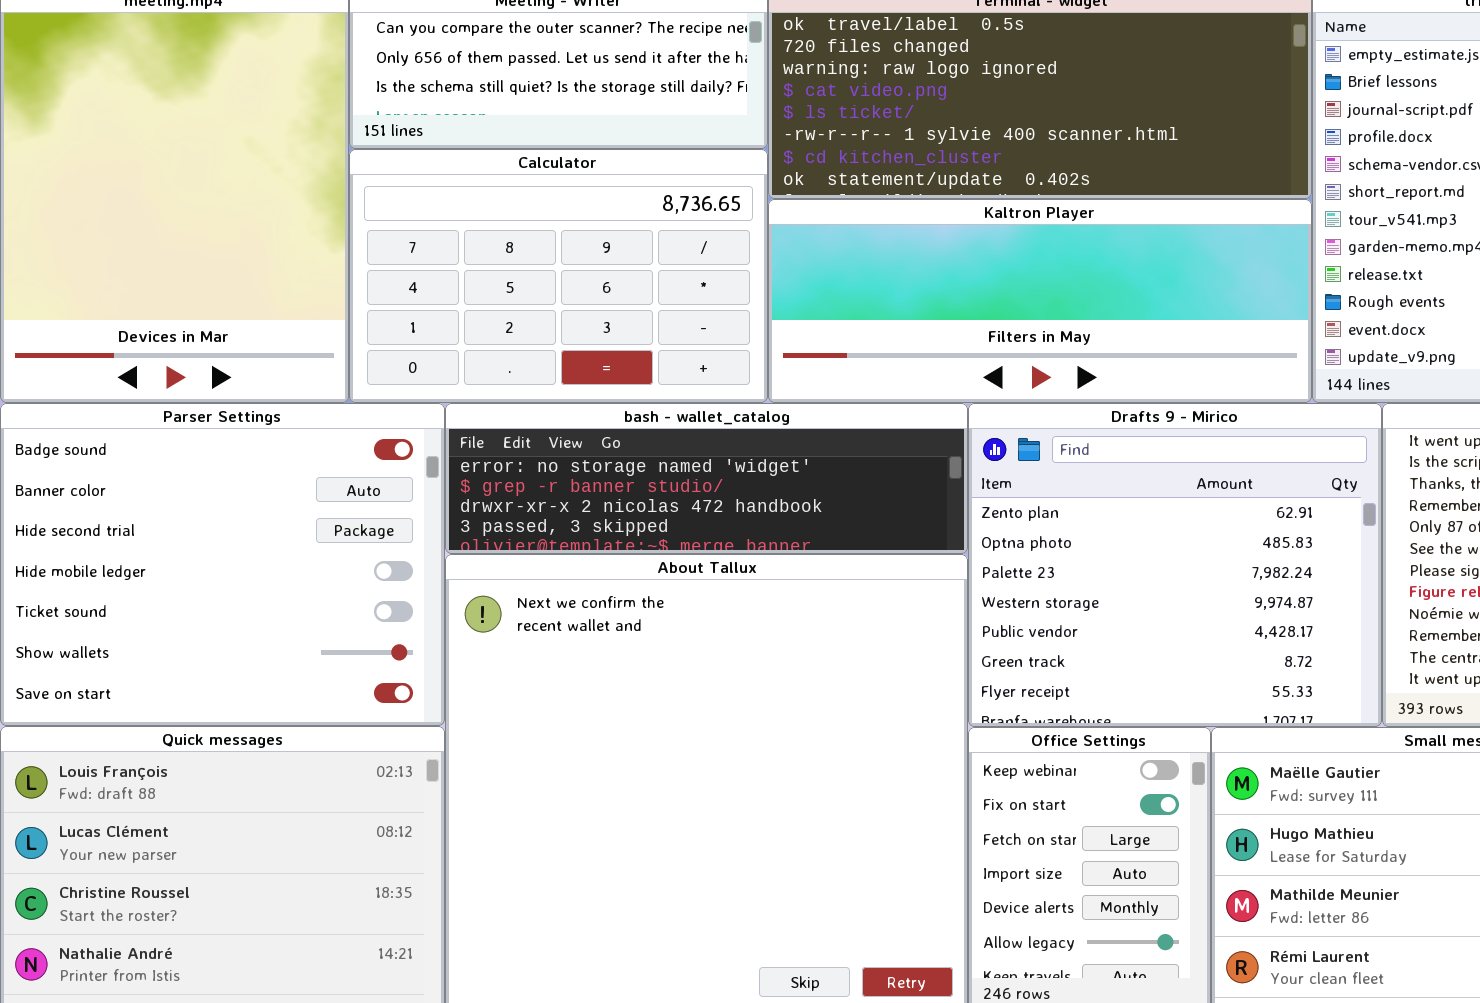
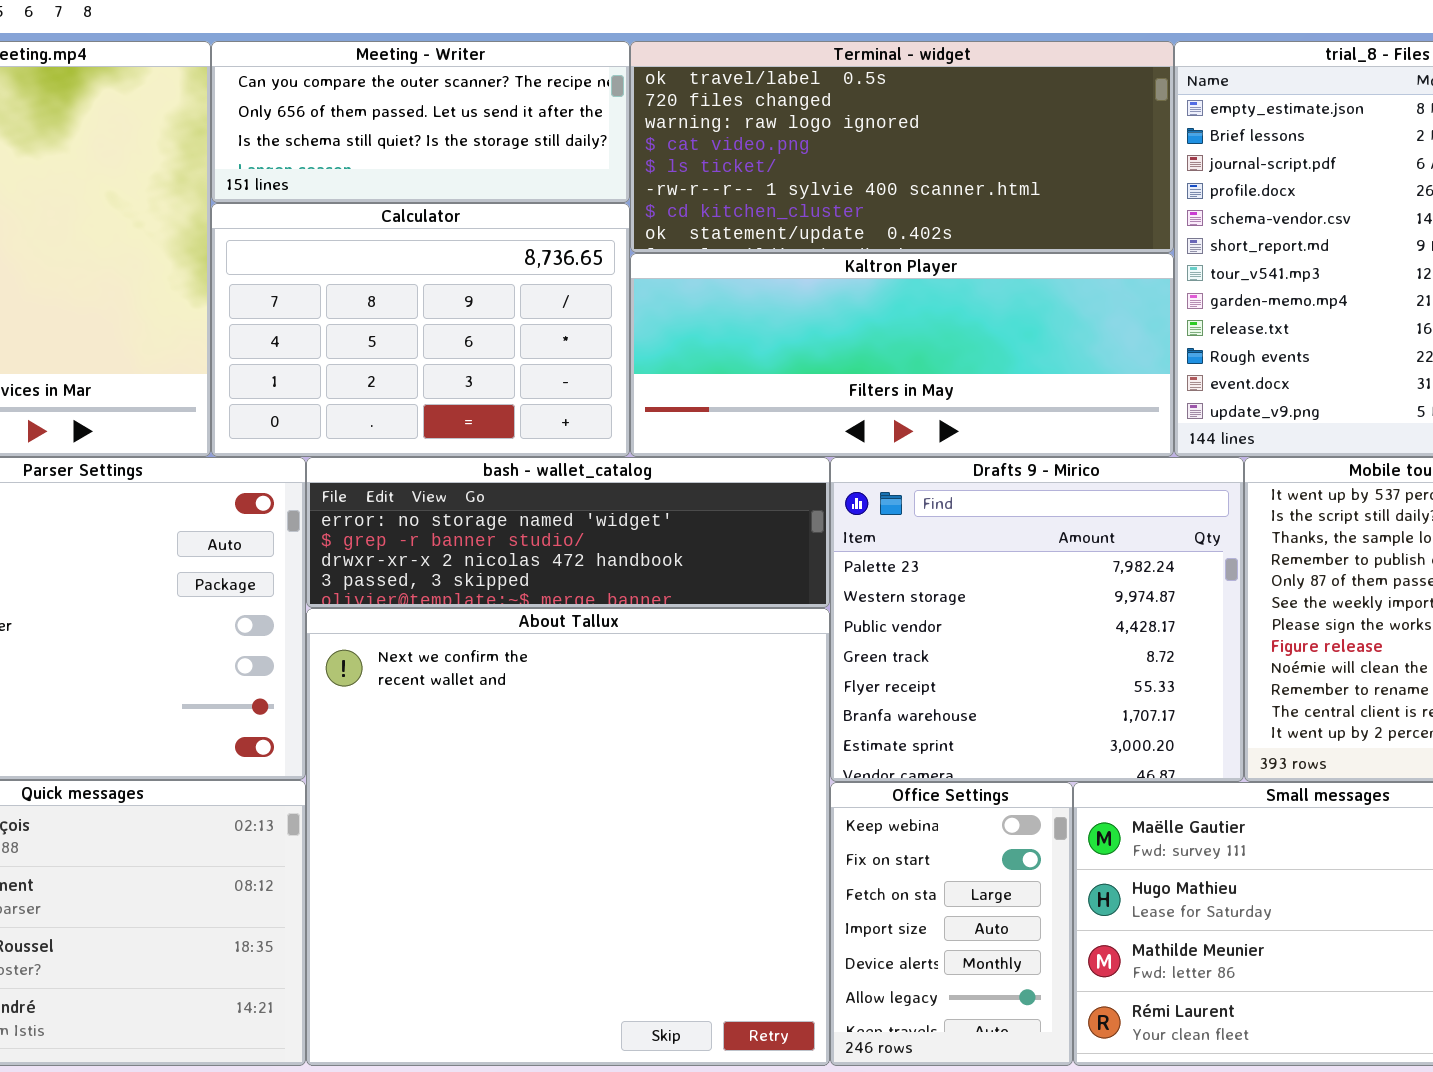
Drafts 9 - Mirico: [968,403,1382,727] -> [830,457,1244,782], scrolled down 2 rows

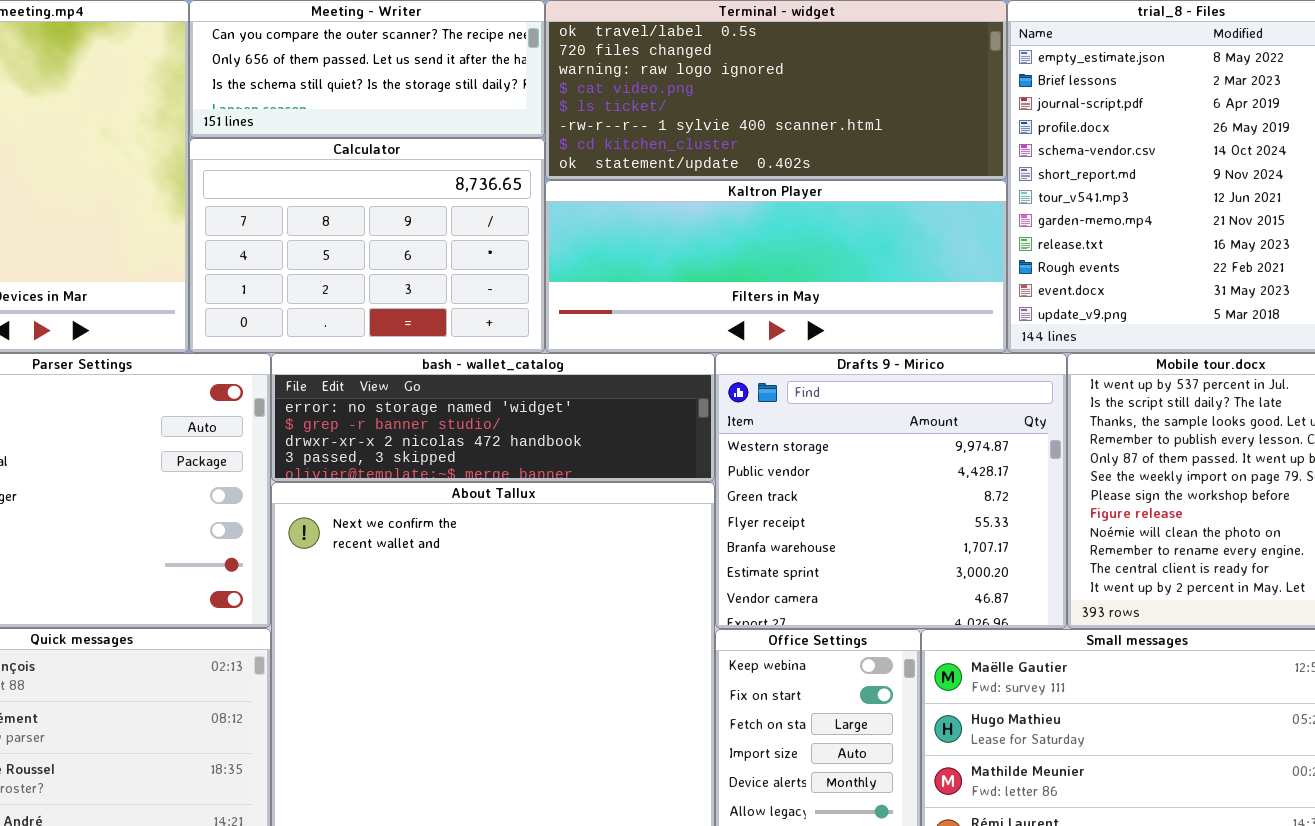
Drafts 9 - Mirico: [830,457,1244,782] -> [715,353,1067,629], scrolled down 1 row

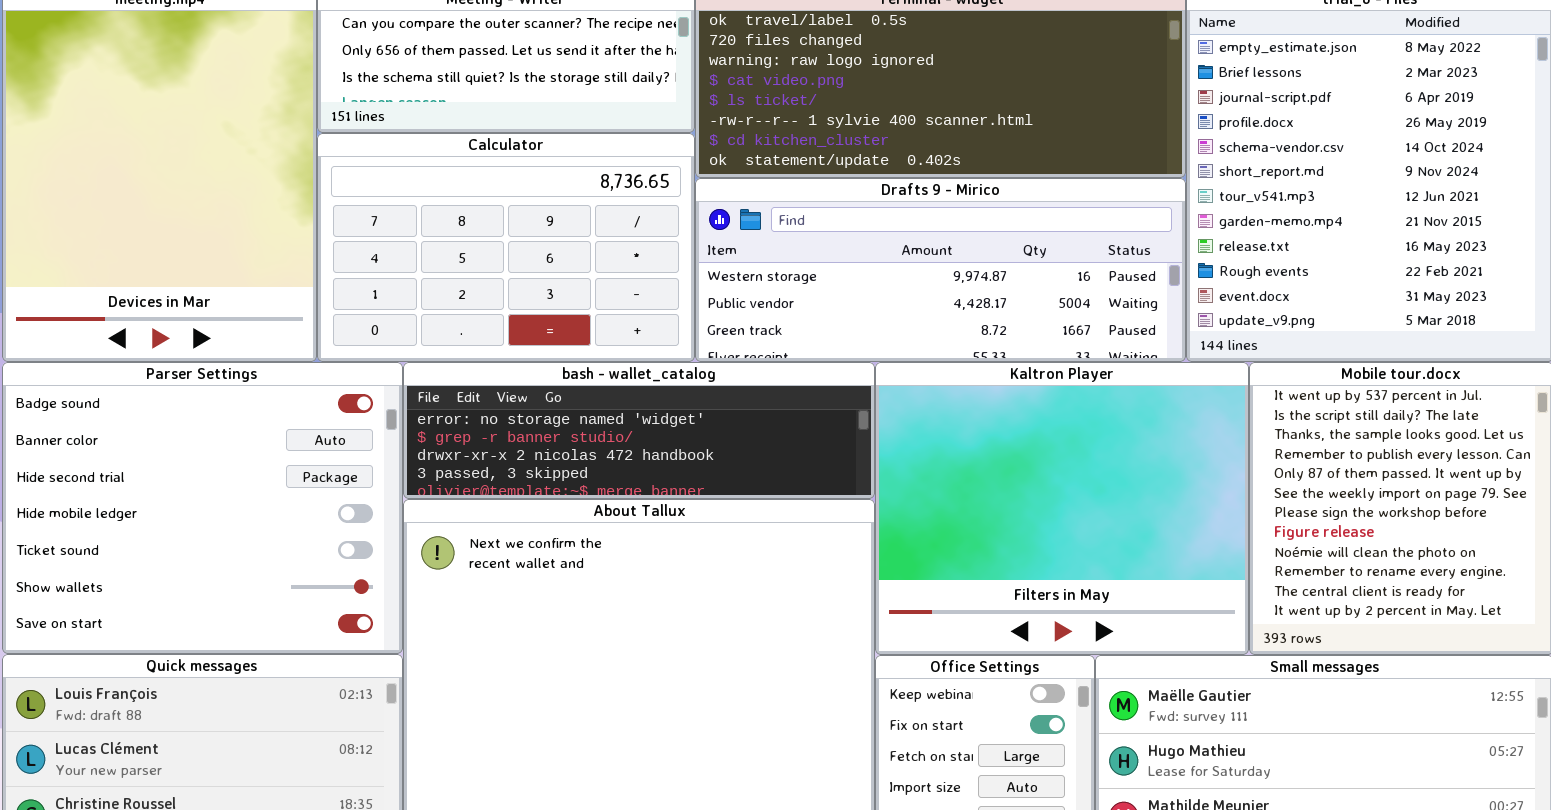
Kaltron Player: [545,180,1007,353] -> [875,362,1249,655], moved, resized
Drafts 9 - Mirico: [715,353,1067,629] -> [695,178,1186,362], moved, resized

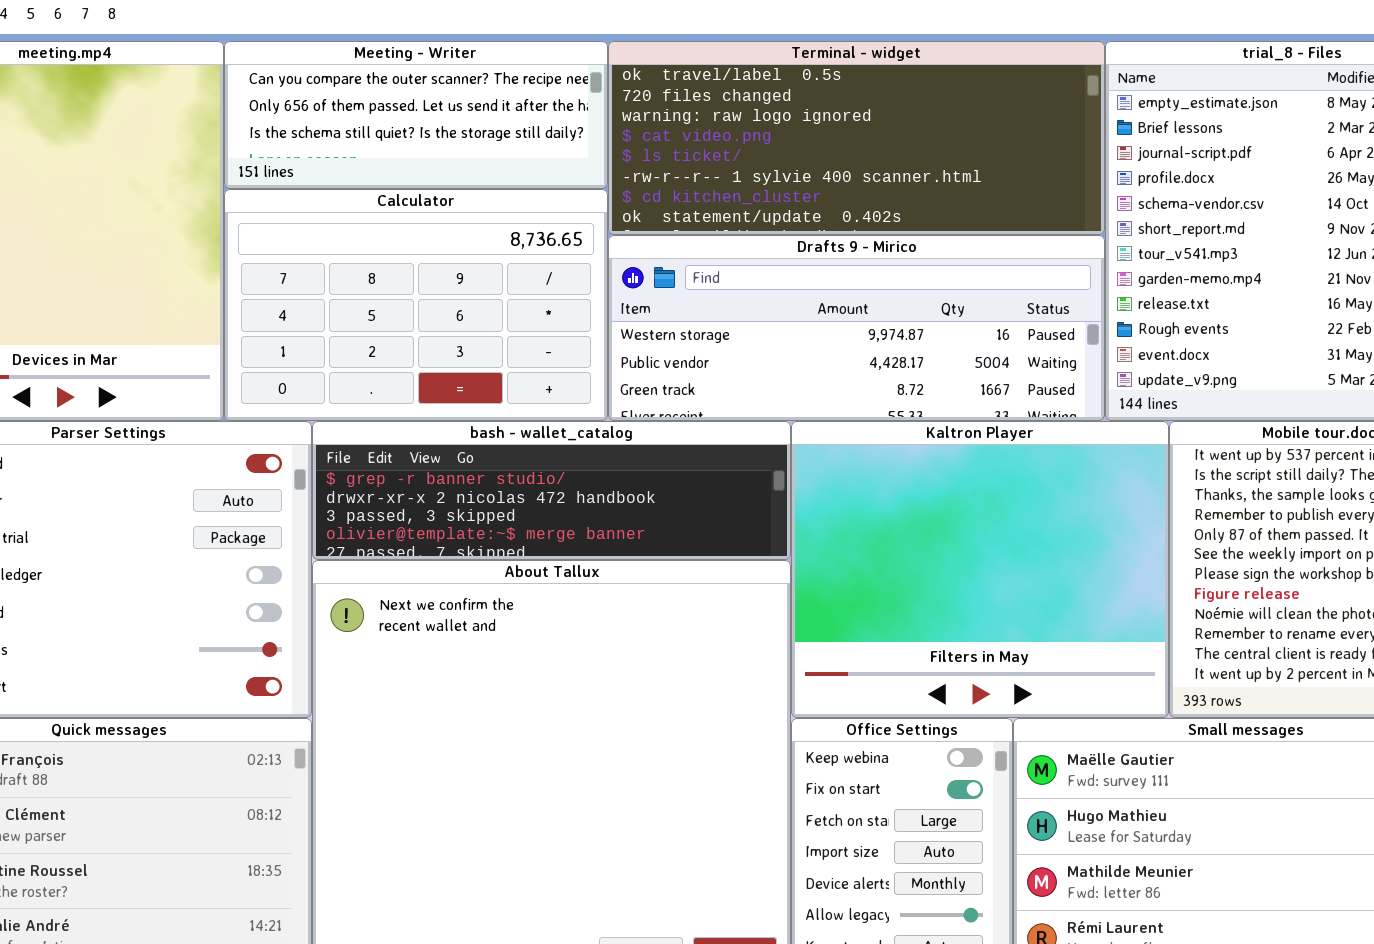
bash - wallet_catalog: [403,362,875,499] -> [312,421,791,560], scrolled down 1 row

